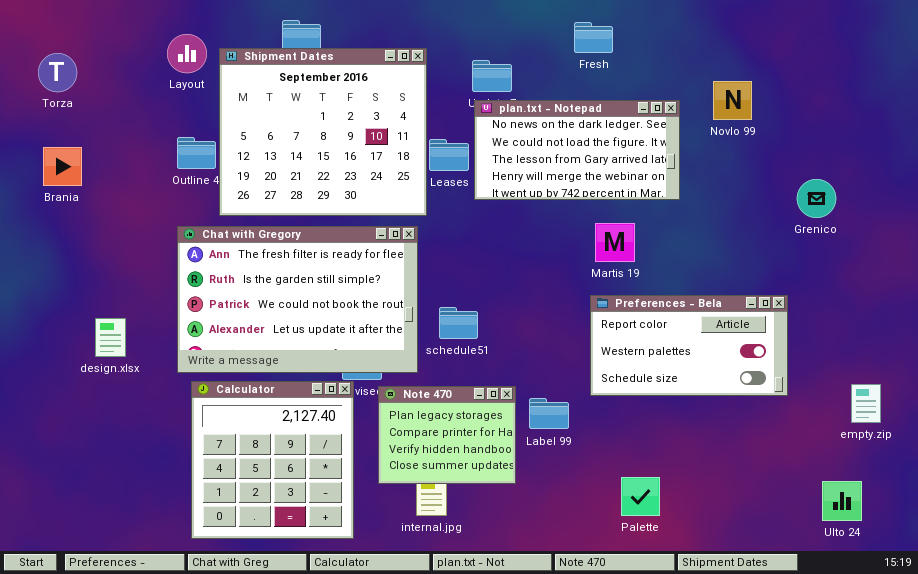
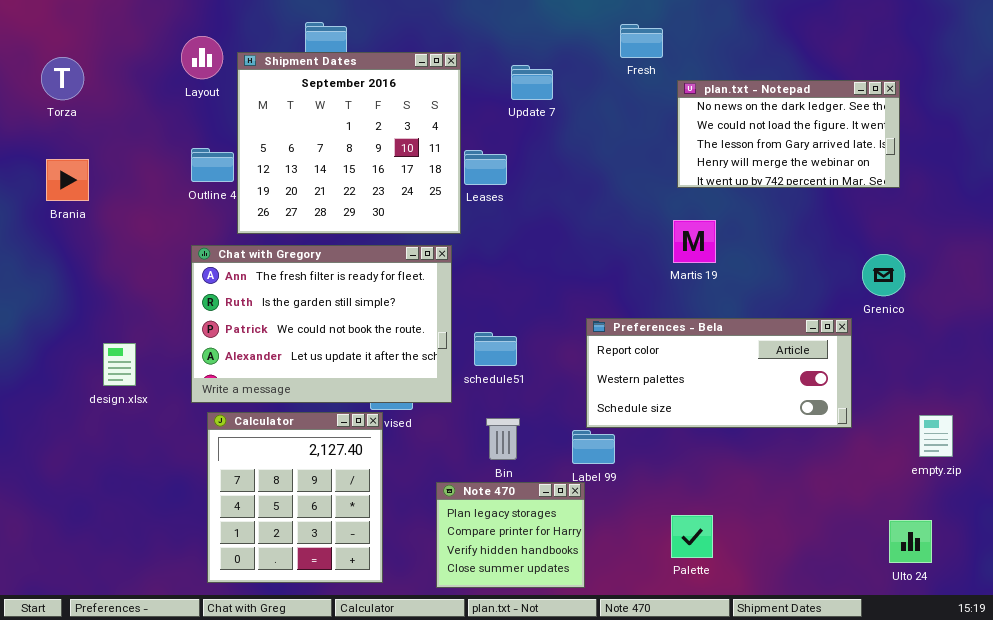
plan.txt - Notepad: [474,100,680,200] -> [677,80,900,188], moved
Grenico: [797,179,836,218] -> [862,254,905,296], moved
Martis 19: [595,223,635,262] -> [673,220,716,263], moved
Preferences - Bela: [590,295,788,396] -> [586,318,852,428], resized
Note 470: [378,386,516,484] -> [436,482,585,588], moved

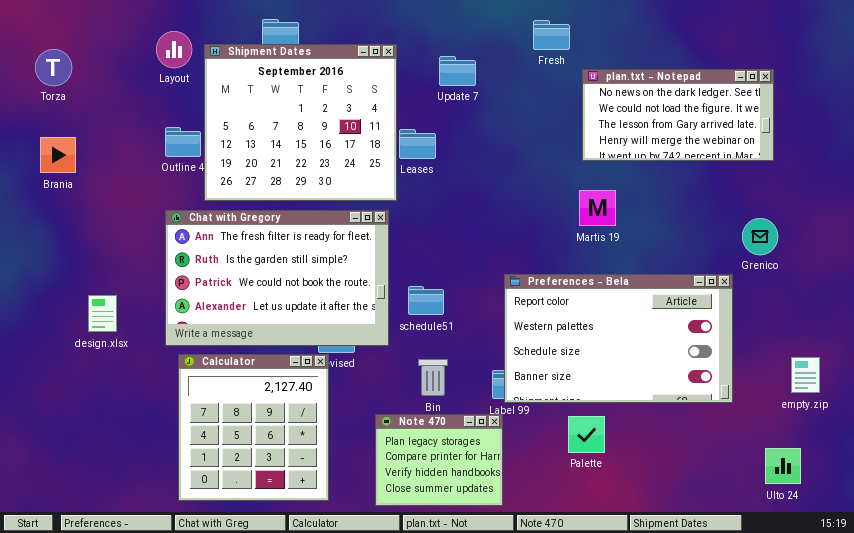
Preferences - Bela: [586,318,852,428] -> [504,274,733,403], resized
Palette: [671,515,713,558] -> [568,416,605,453], moved

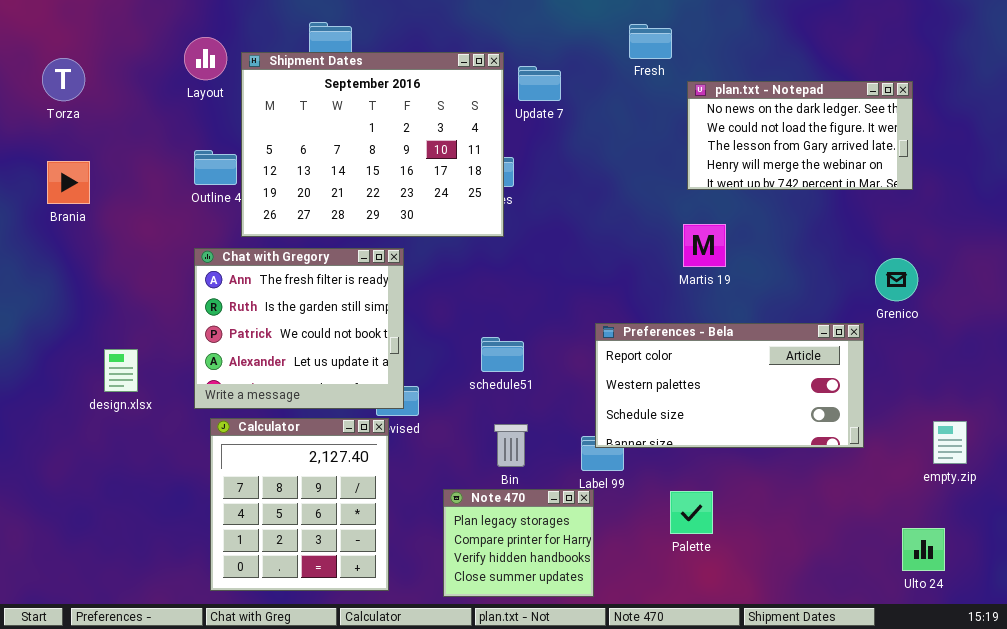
Shipment Dates: [204,44,397,201] -> [241,52,504,237], resized
Chat with Gregory: [165,210,389,346] -> [194,248,404,409], resized
Preferences - Bela: [504,274,733,403] -> [595,323,864,448], resized

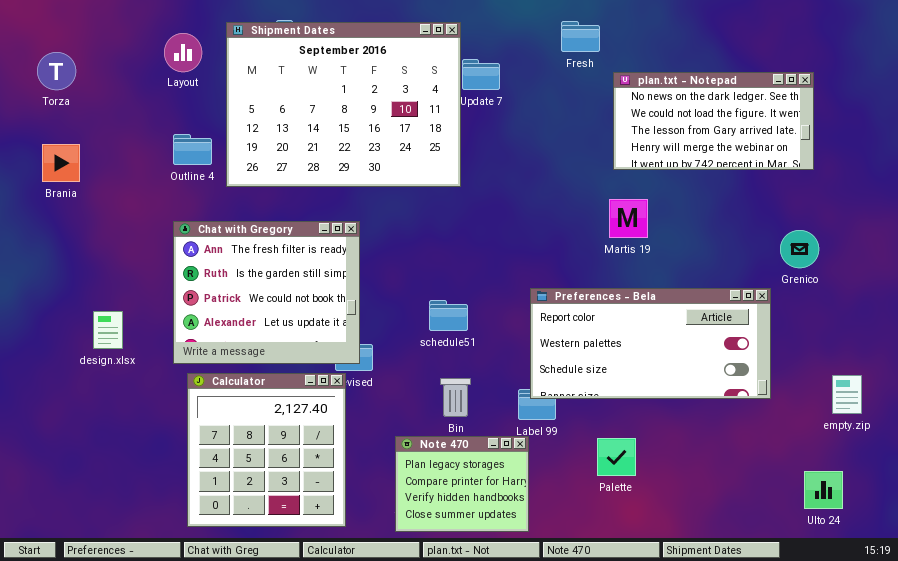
Shipment Dates: [241,52,504,237] -> [226,22,461,187], moved

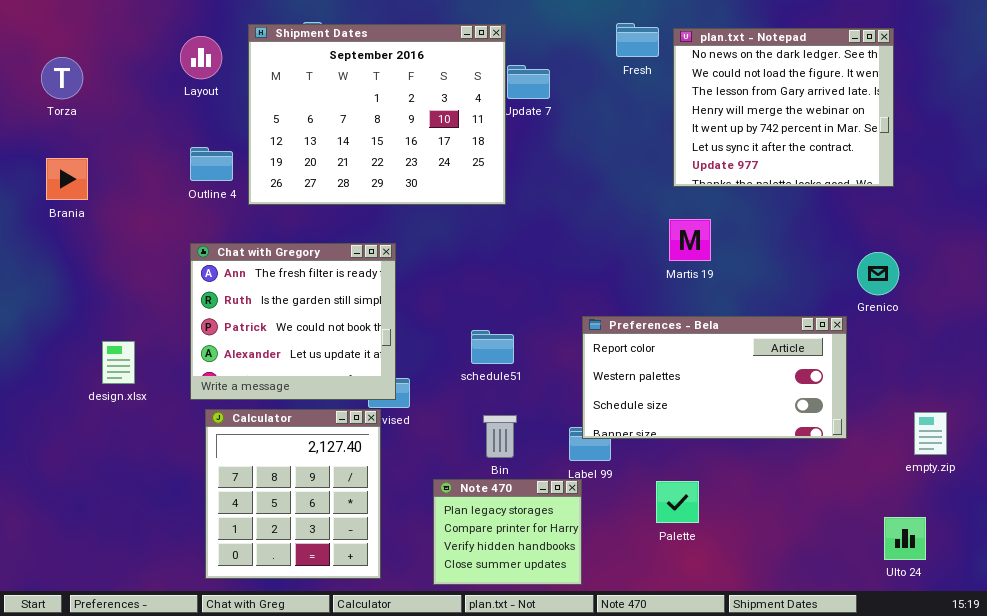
plan.txt - Notepad: [613,72,814,170] -> [673,28,894,187], resized

